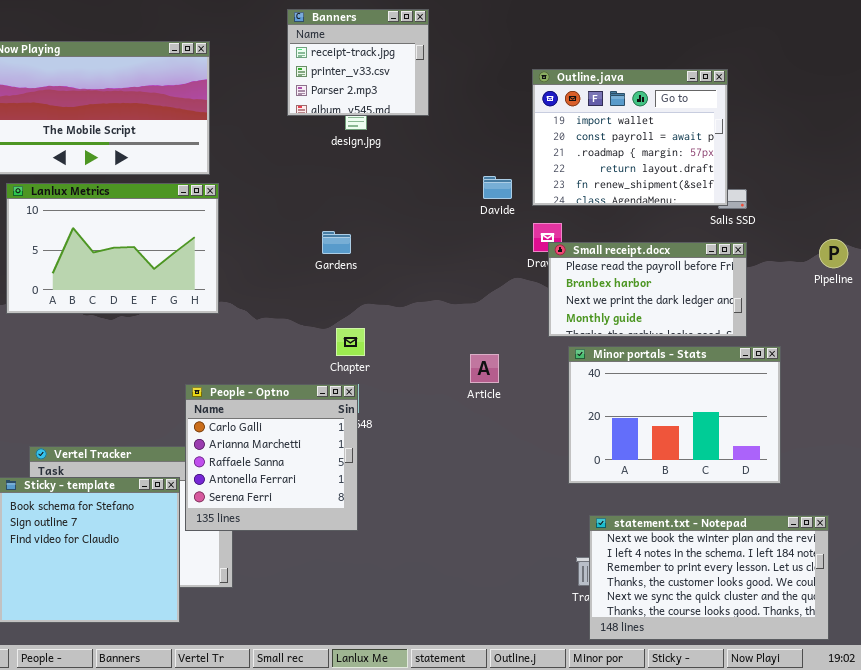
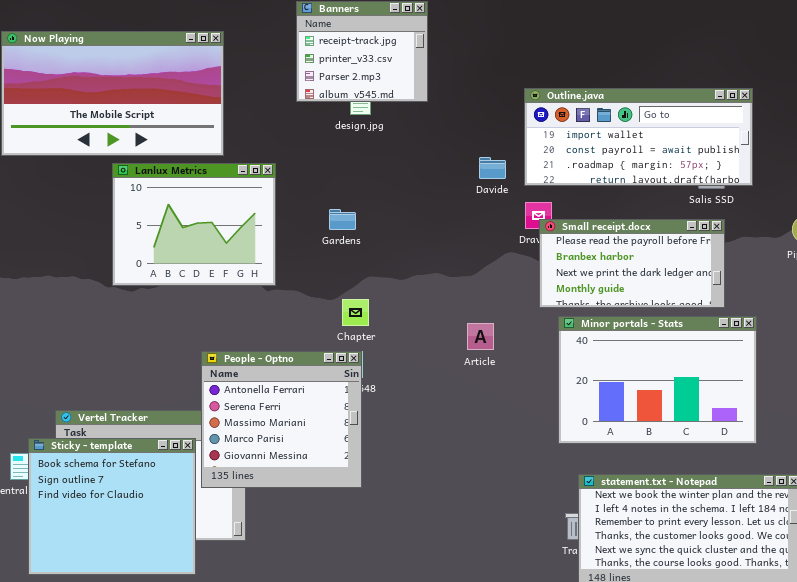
Outline.java: [532,69,728,206] -> [524,88,753,186], resized
Lanlux Metrics: [6,183,219,314] -> [112,163,276,286], moved, resized
People - Optno: [185,384,358,531] -> [201,351,362,488], scrolled down 3 rows

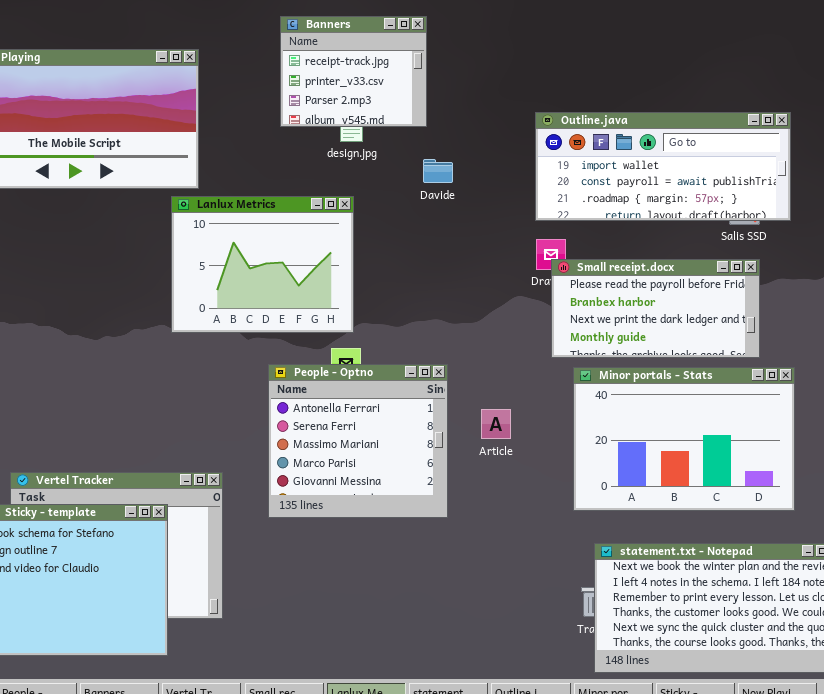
Davide: [479,157,506,179] -> [423,159,453,183], moved
Lanlux Metrics: [112,163,276,286] -> [171,196,354,333], moved
Article: [467,323,494,350] -> [481,409,511,439], moved
People - Optno: [201,351,362,488] -> [268,364,448,518], moved

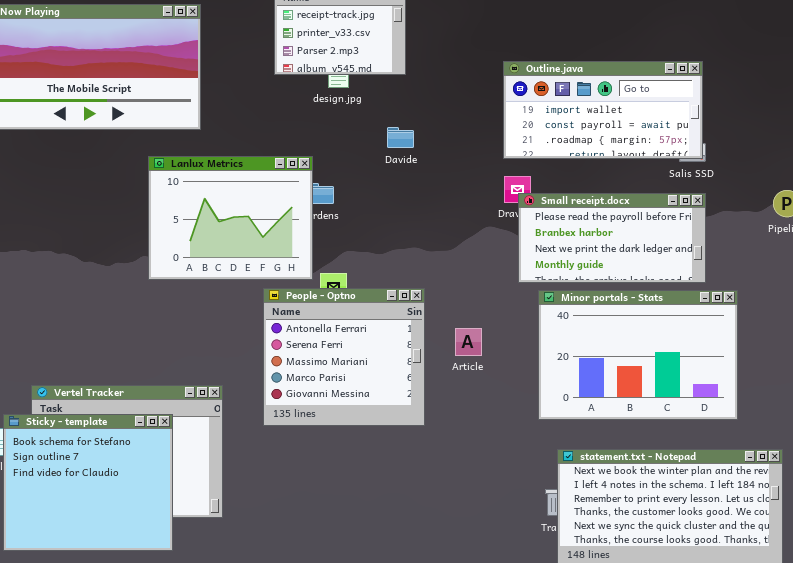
Outline.java: [535,112,791,221] -> [503,61,703,159], resized
Davide: [423,159,453,183] -> [387,127,414,148], moved
Lanlux Metrics: [171,196,354,333] -> [148,156,313,280], moved

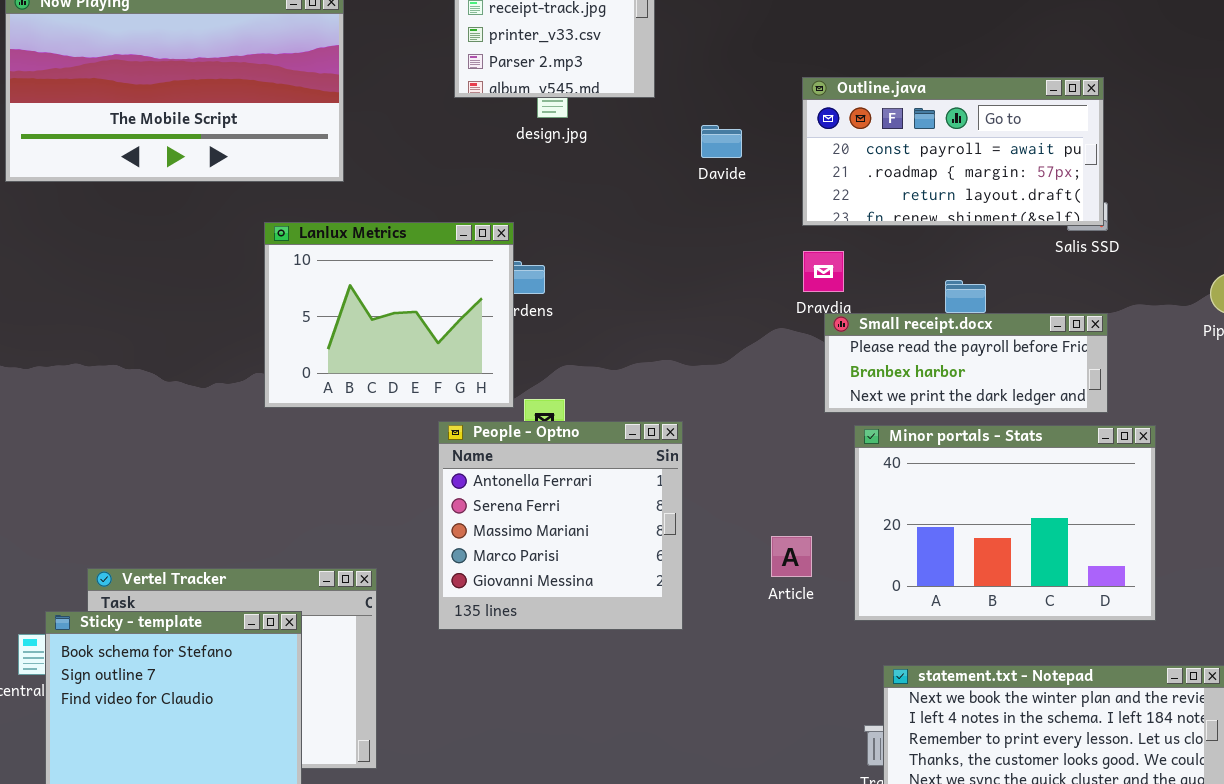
Outline.java: [503,61,703,159] -> [802,77,1104,226], scrolled down 1 row
Davide: [387,127,414,148] -> [701,125,742,158], moved
Small receipt.docx: [518,193,706,283] -> [824,313,1108,413], resized
Article: [455,328,482,356] -> [771,536,812,577], moved

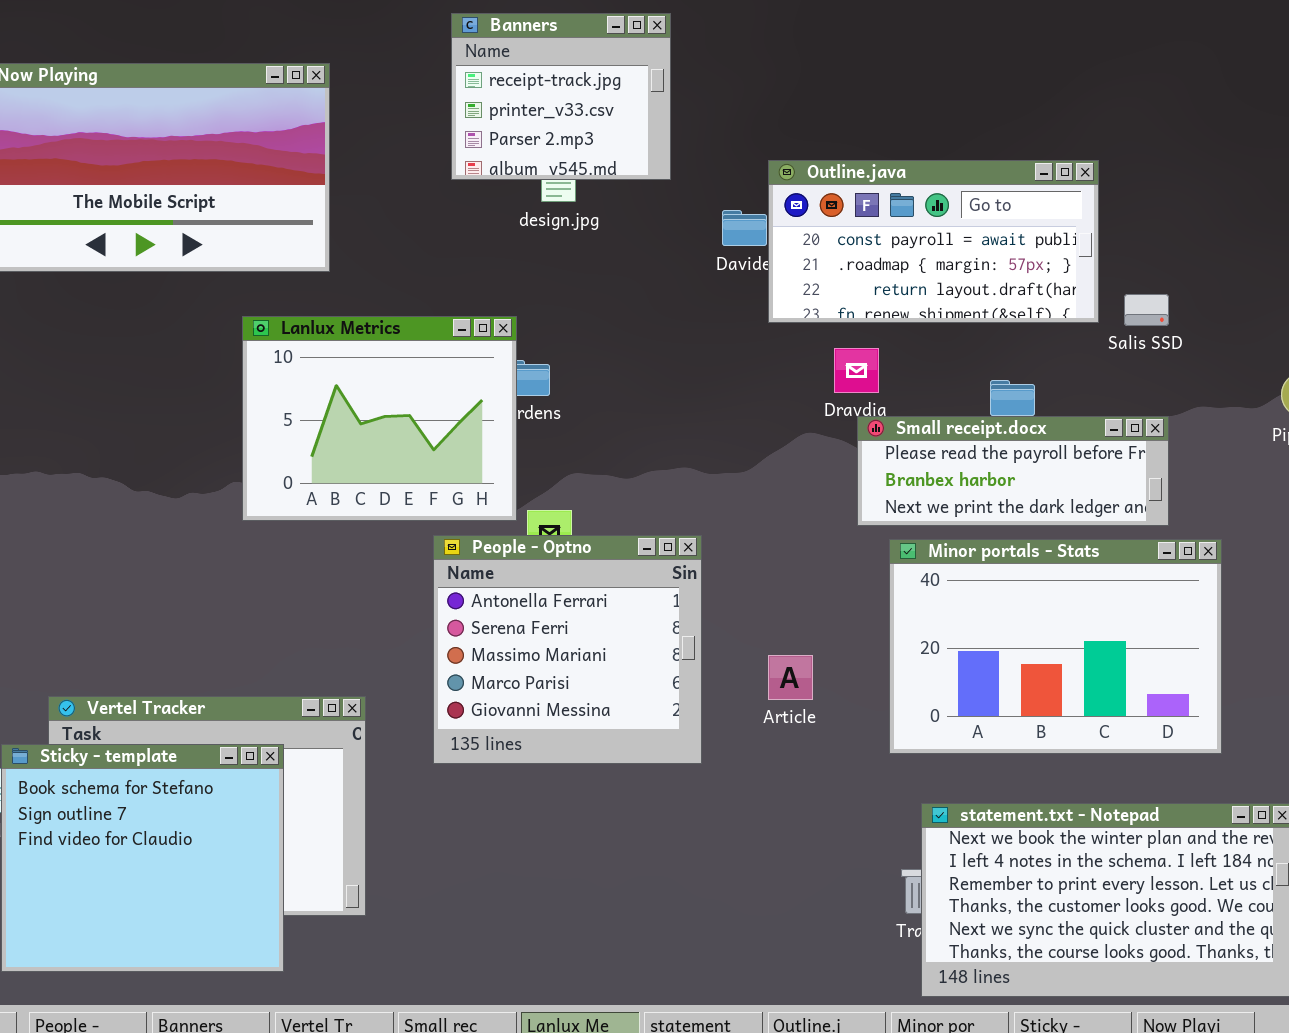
Outline.java: [802,77,1104,226] -> [768,160,1099,323], moved
Article: [771,536,812,577] -> [768,655,813,700], moved

